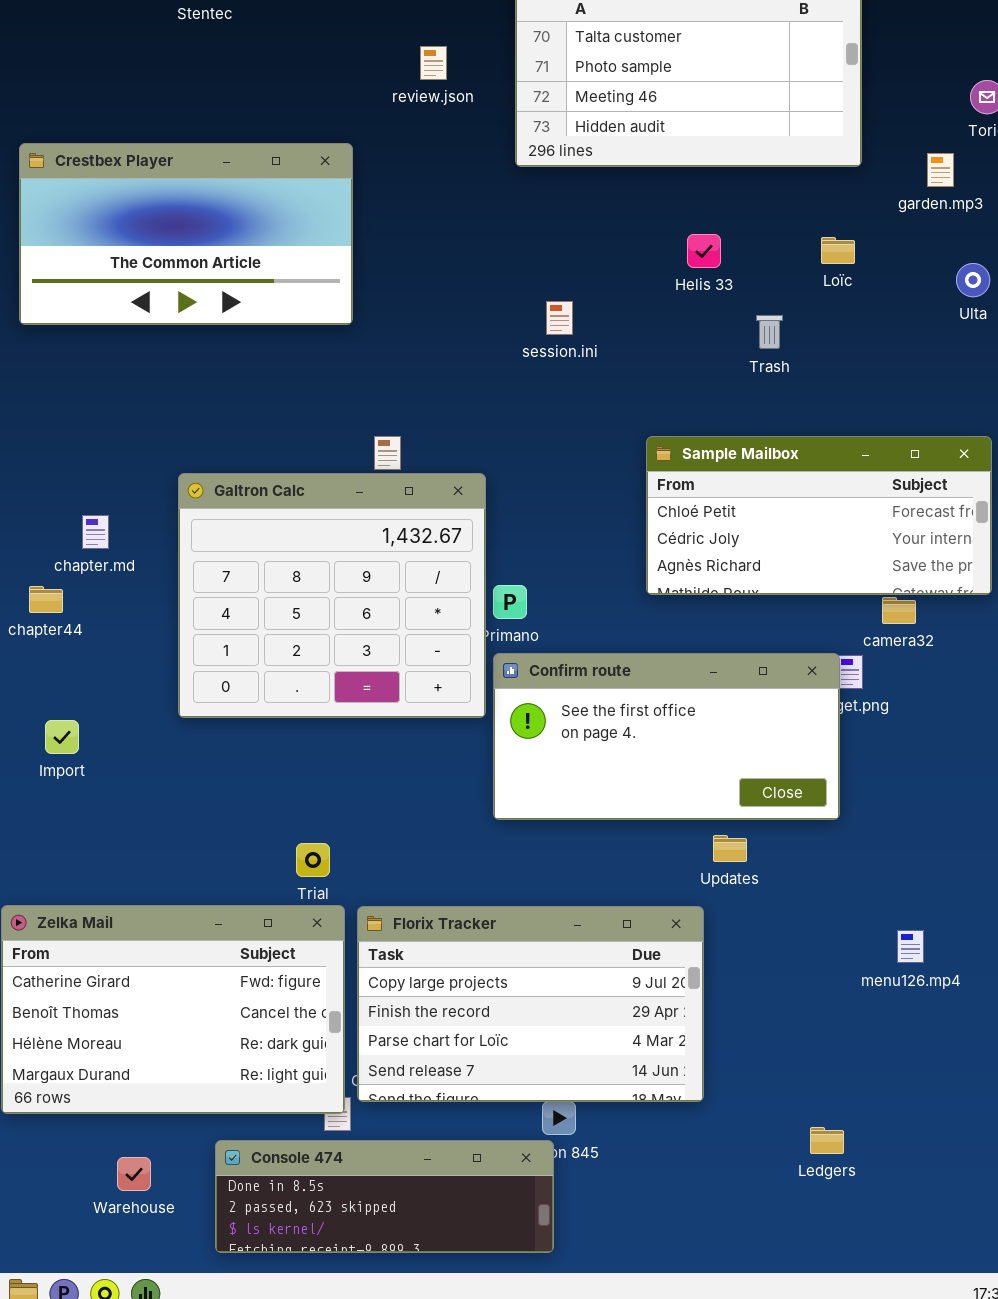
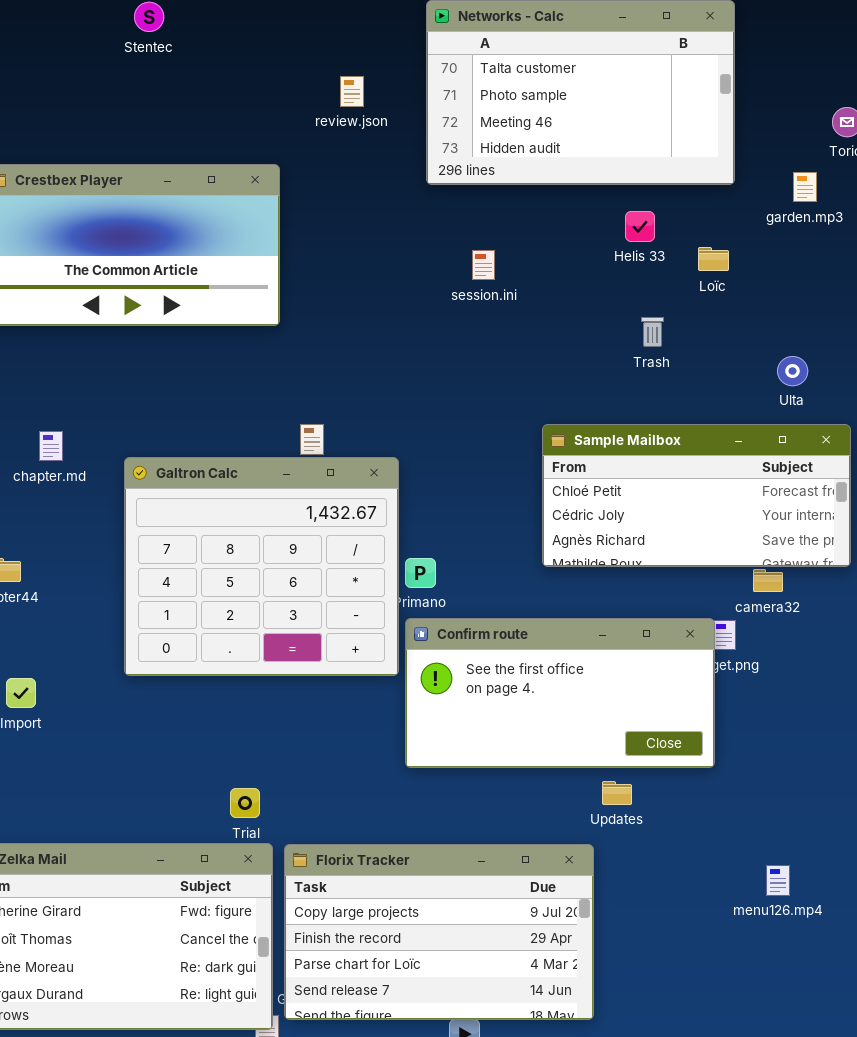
Helis 33: [687,234,721,268] -> [625,211,655,242], moved
Ulta: [956,263,990,297] -> [777,356,808,386], moved
session.ini: [546,301,573,335] -> [472,250,495,280], moved
chapter.md: [82,515,109,549] -> [39,431,63,461], moved

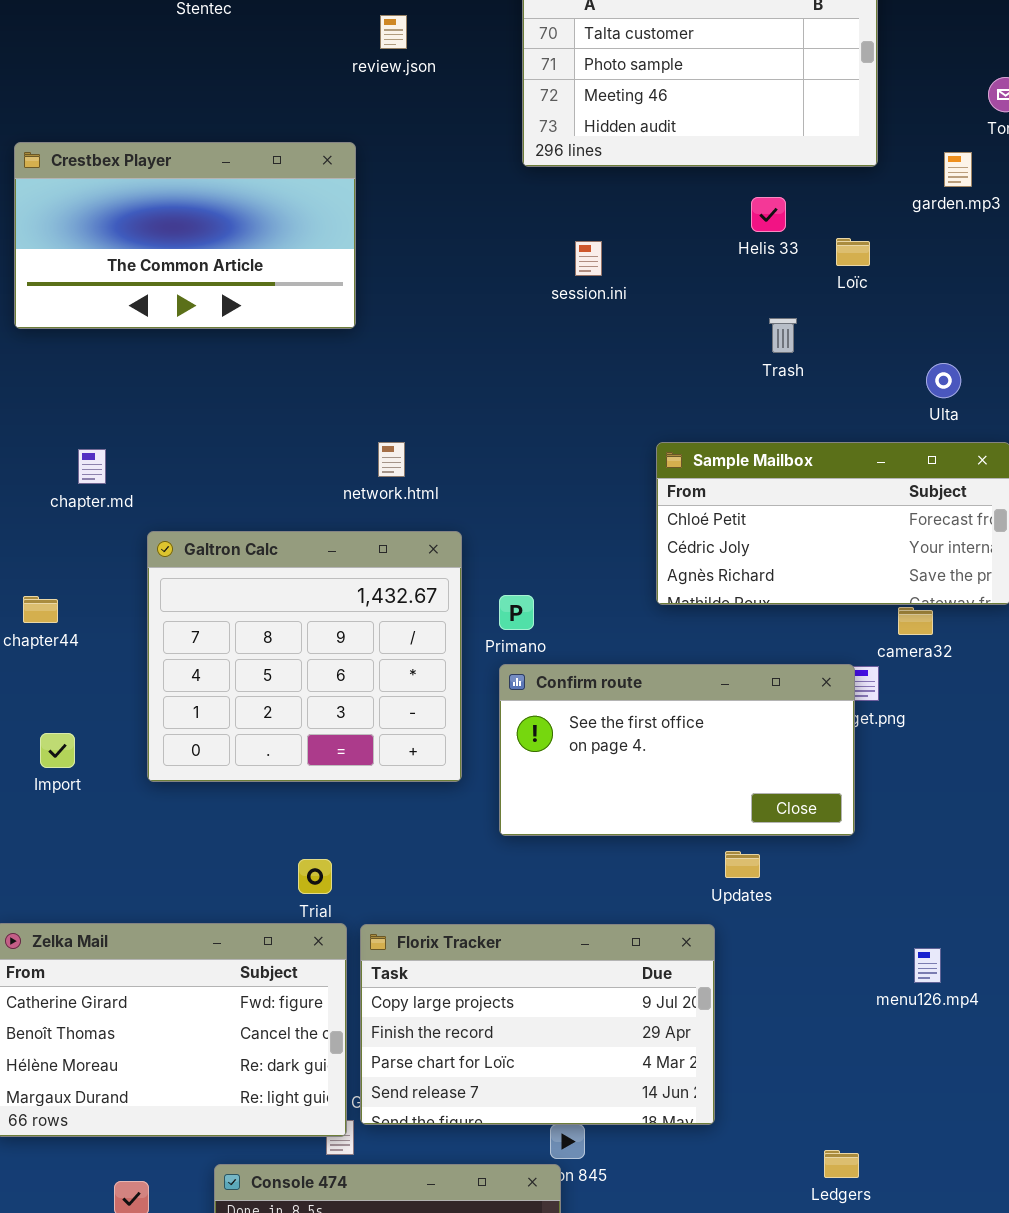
review.json: [340,76,364,107] -> [380,15,407,49], moved
Galtron Calc: [124,457,399,676] -> [147,531,462,782], moved

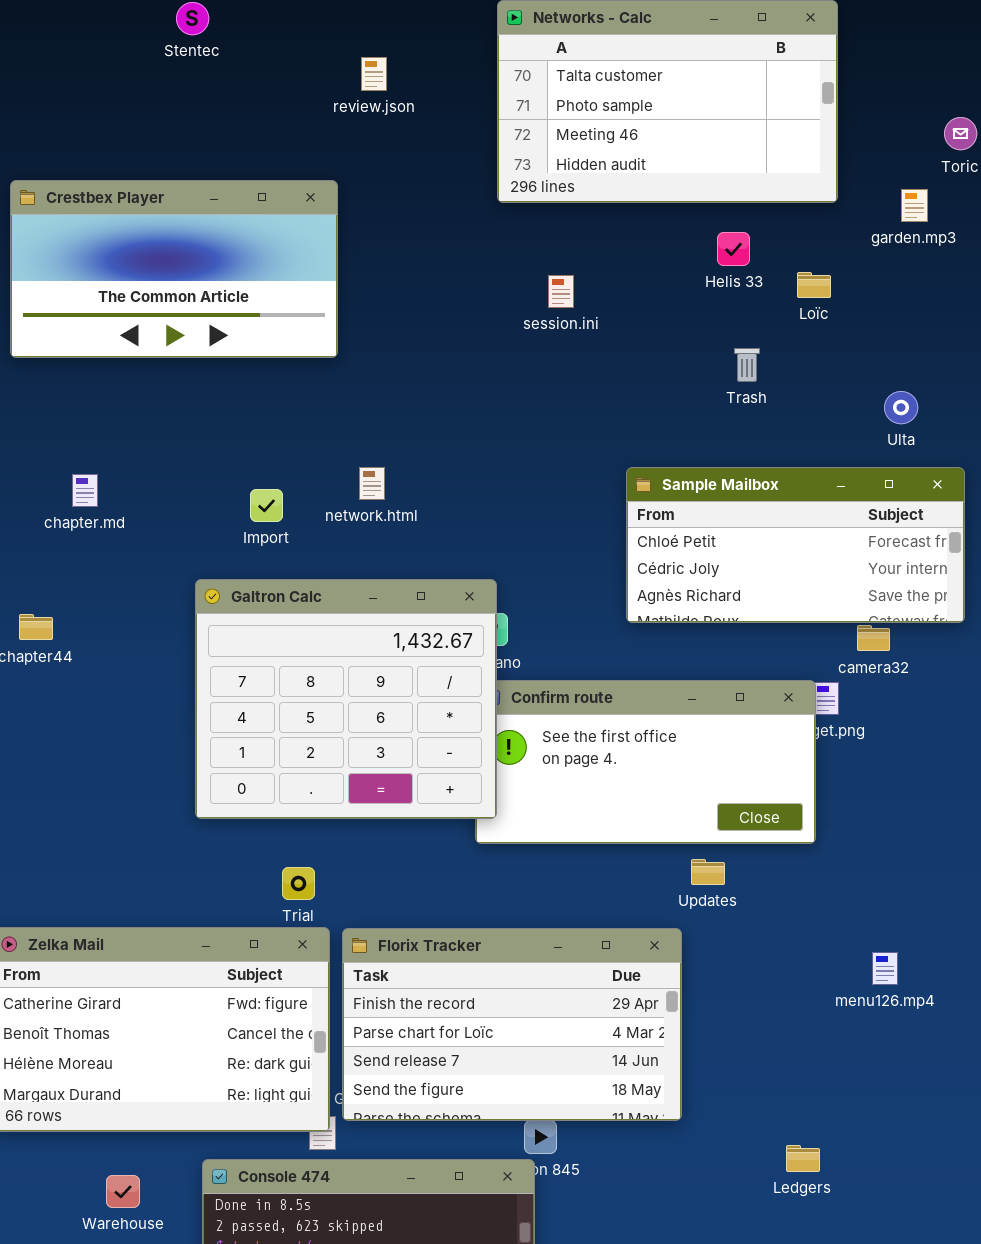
Galtron Calc: [147,531,462,782] -> [195,579,497,819], moved
Import: [40,733,75,768] -> [250,489,283,522], moved
Florix Tracker: [360,924,715,1125] -> [342,928,682,1121], scrolled down 1 row

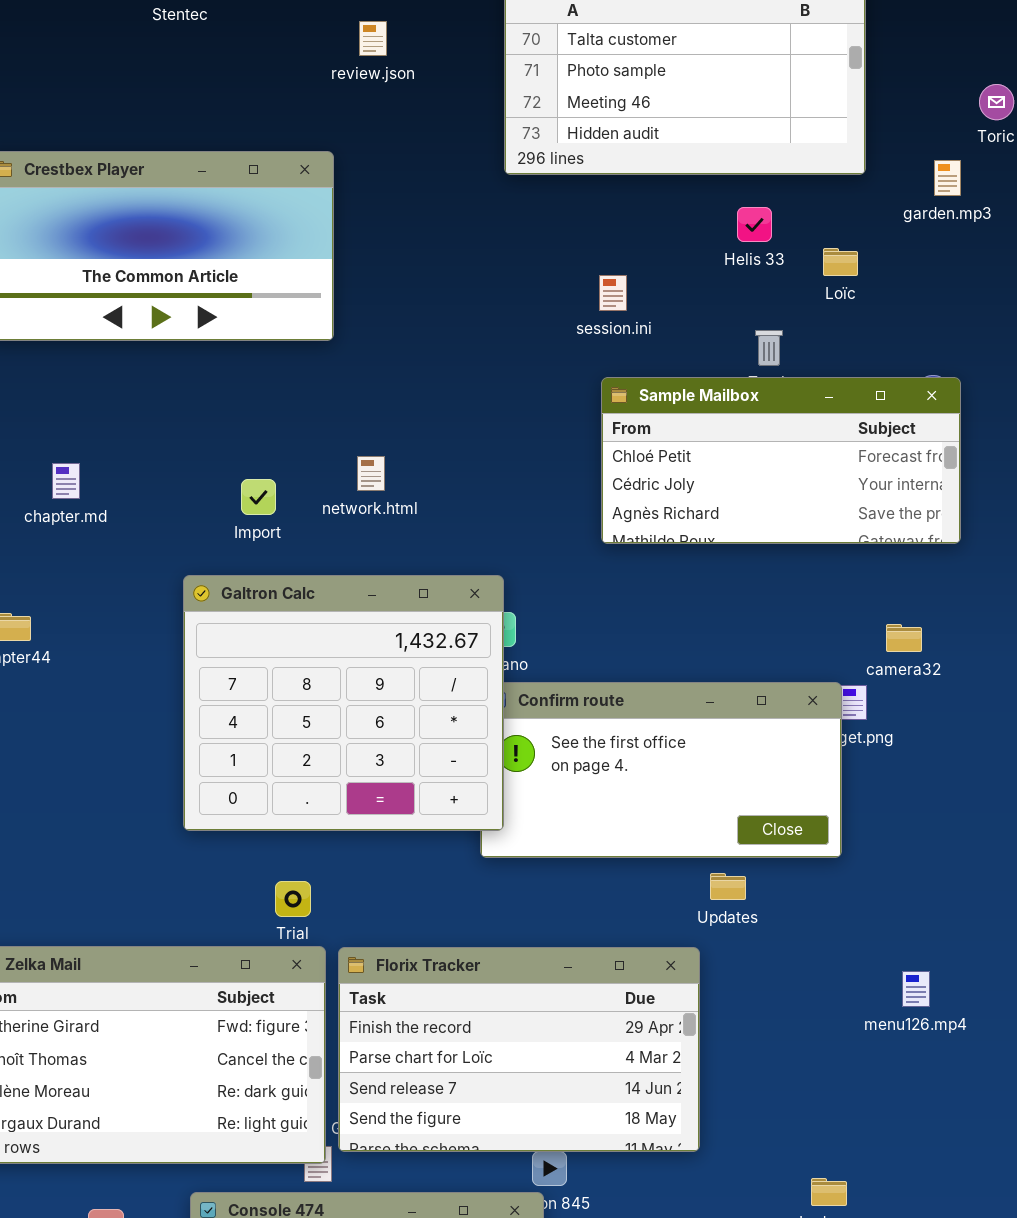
session.ini: [548,275,574,308] -> [599,275,627,311], moved
Sample Mailbox: [626,467,965,623] -> [601,377,961,544], moved

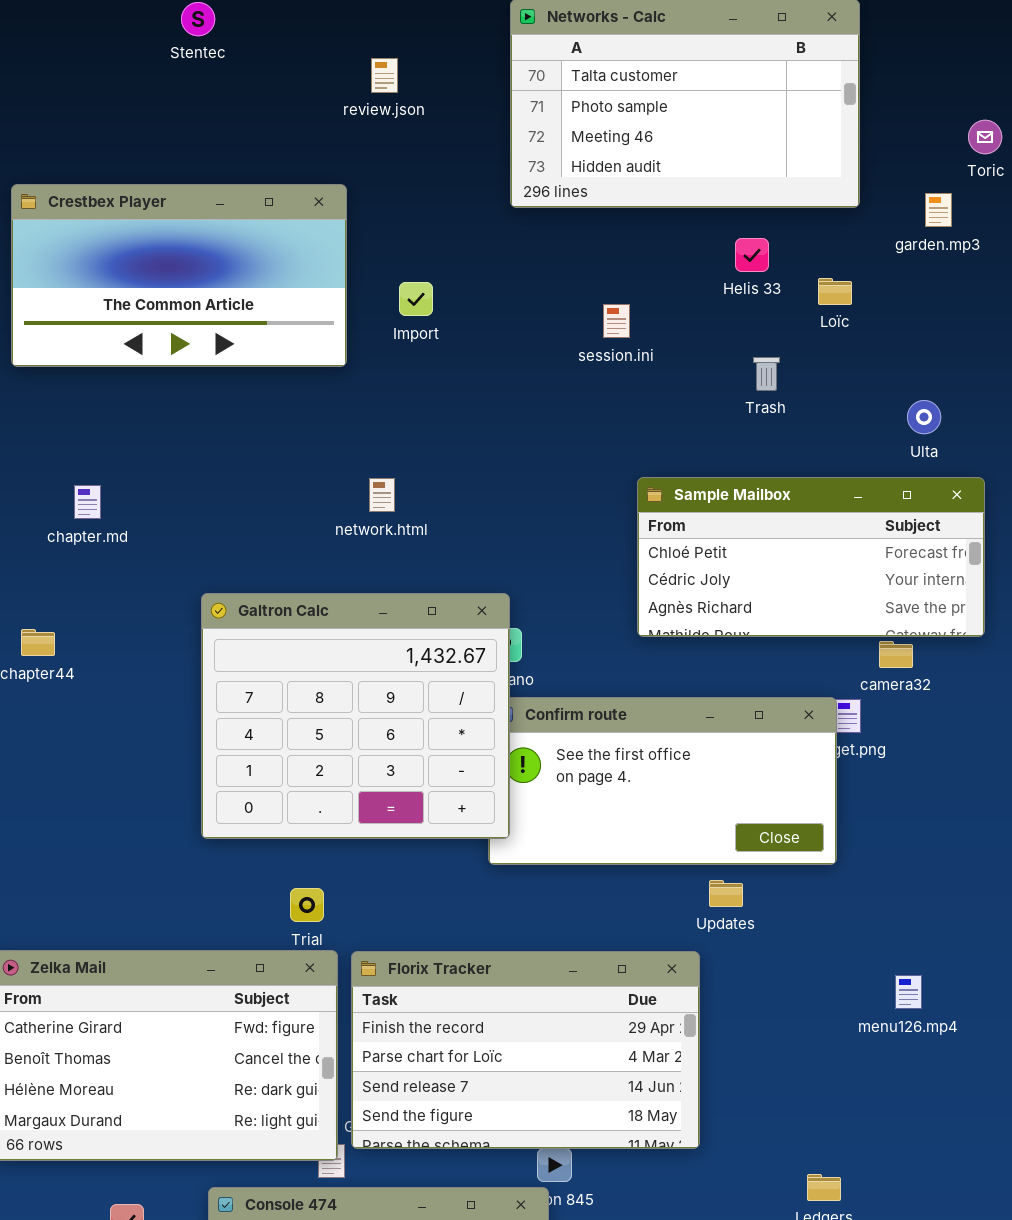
Sample Mailbox: [601,377,961,544] -> [637,477,985,637], moved
Import: [241,479,276,515] -> [399,282,433,316], moved

